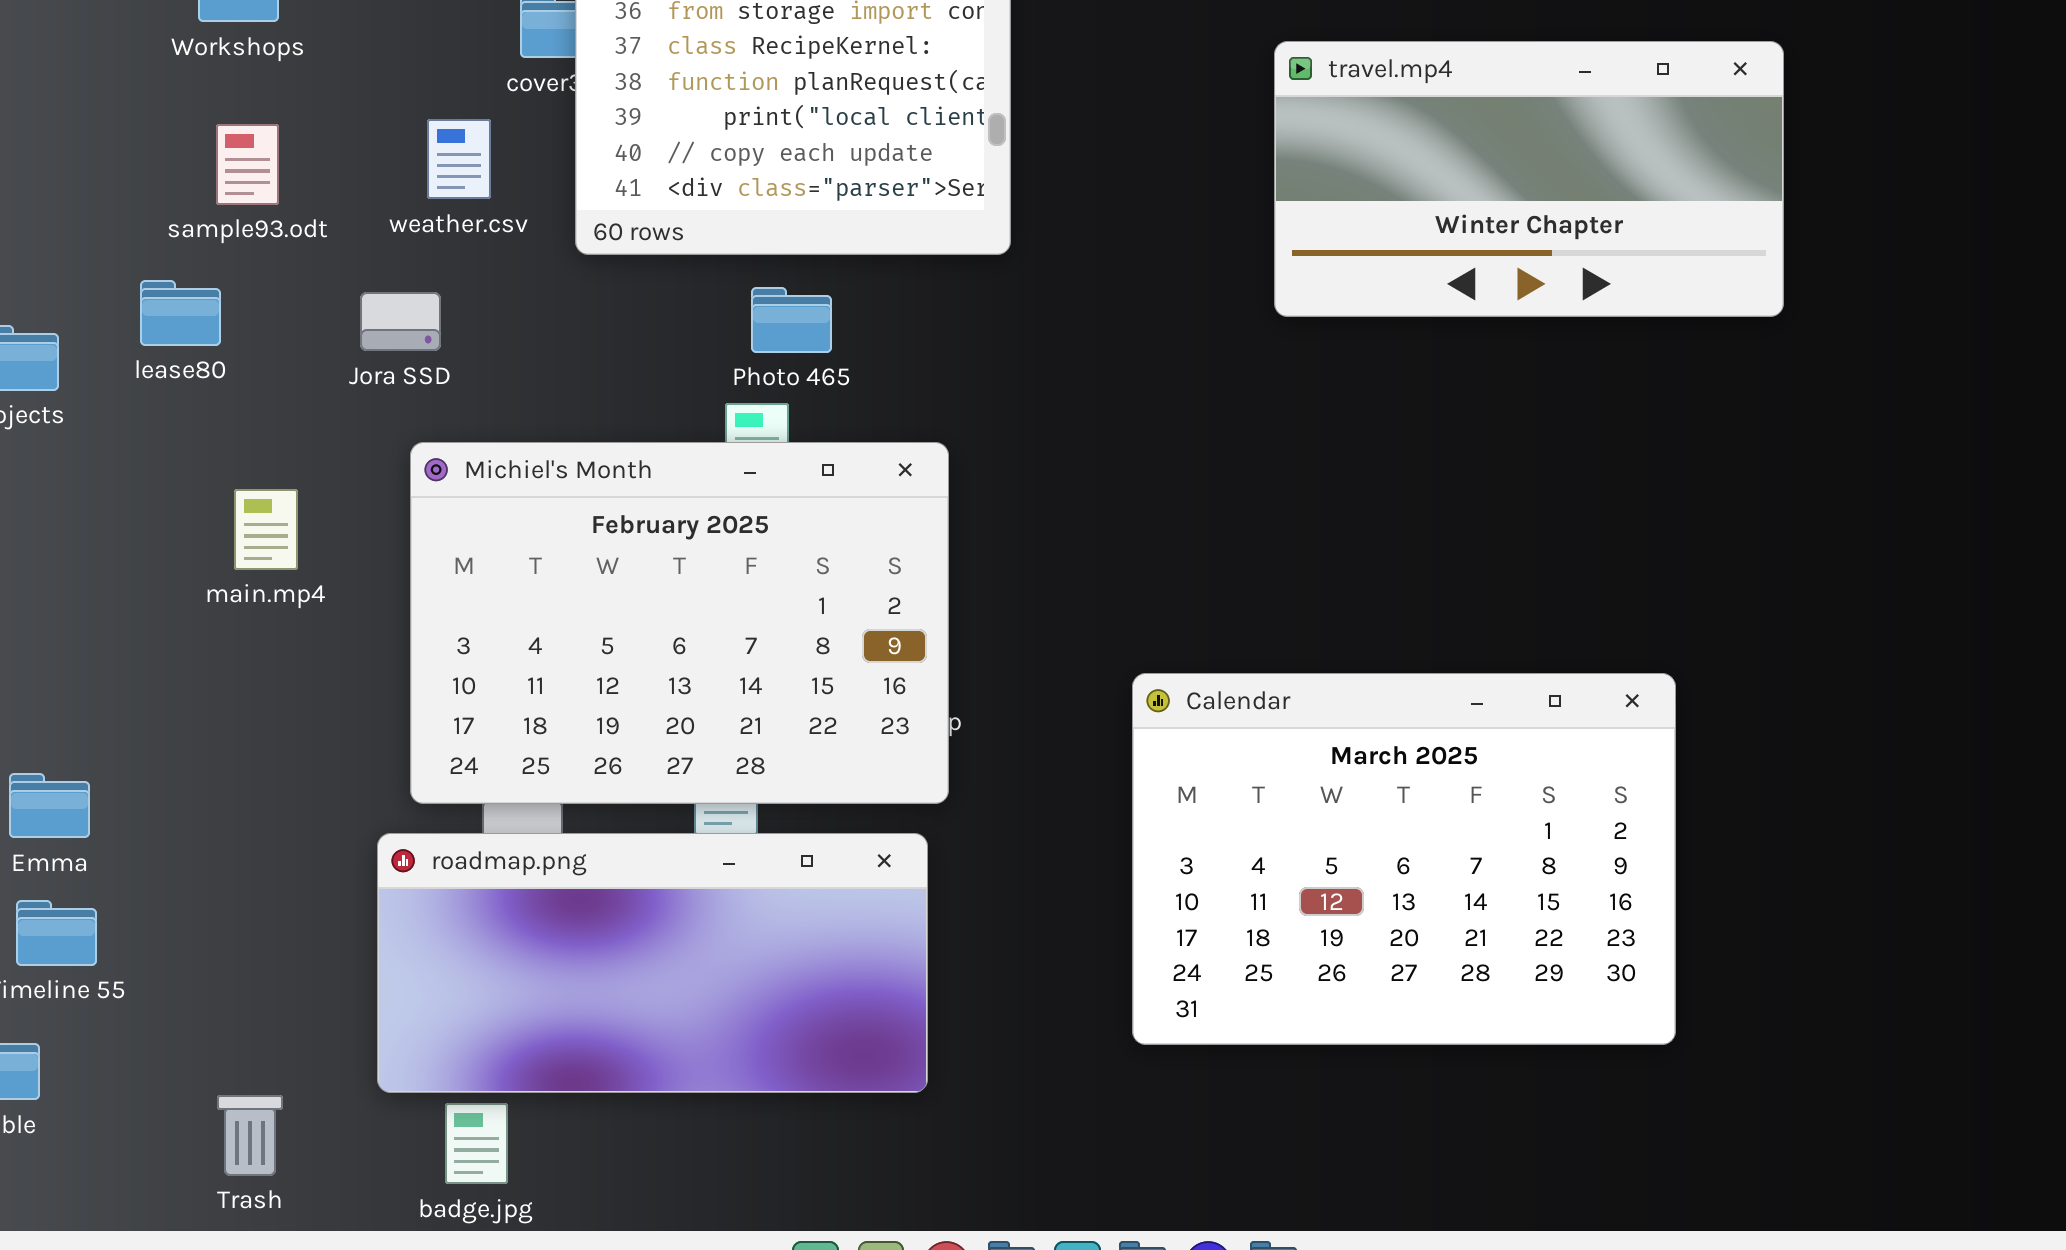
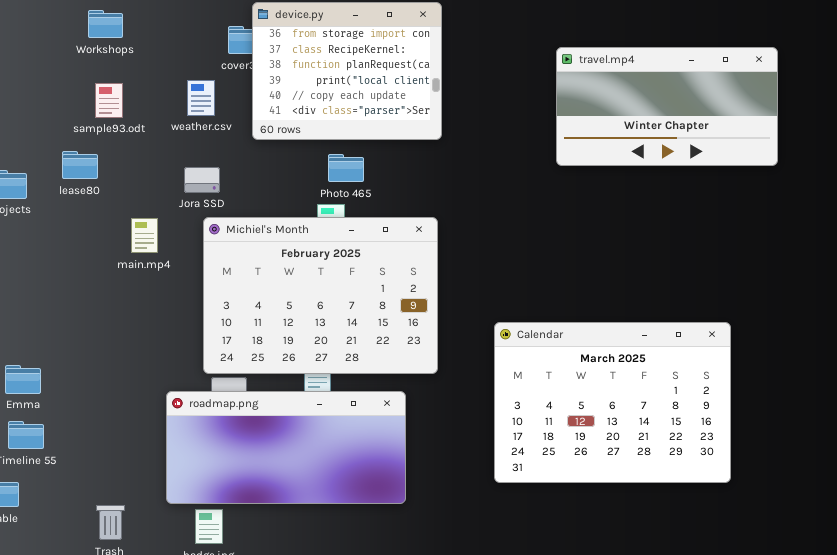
Jora SSD: [360,292,441,351] -> [184,167,220,193], moved
Michiel's Month: [410,442,949,804] -> [203,217,438,374], moved
main.mp4: [234,489,298,570] -> [131,218,158,253], moved

